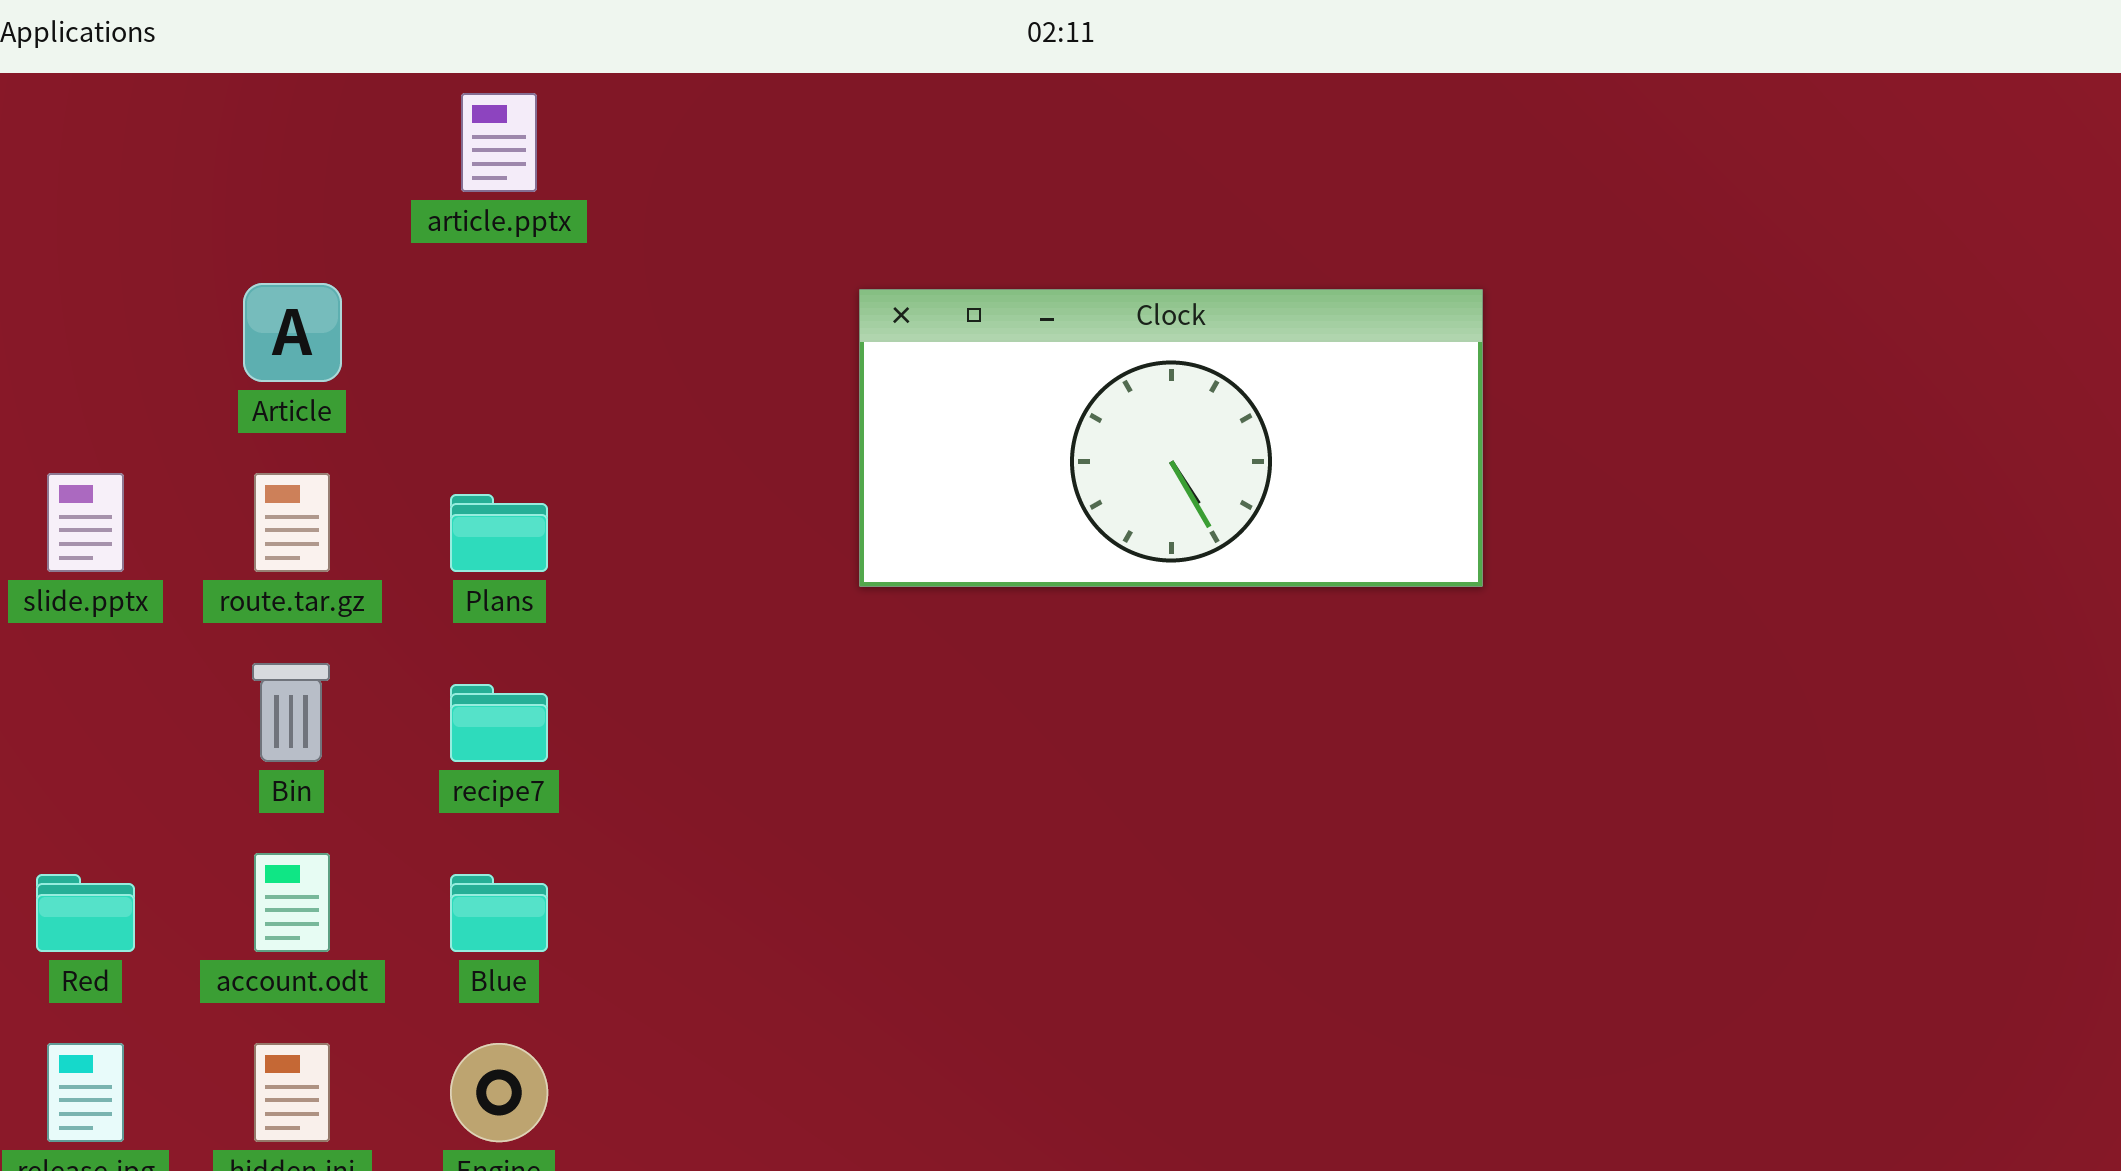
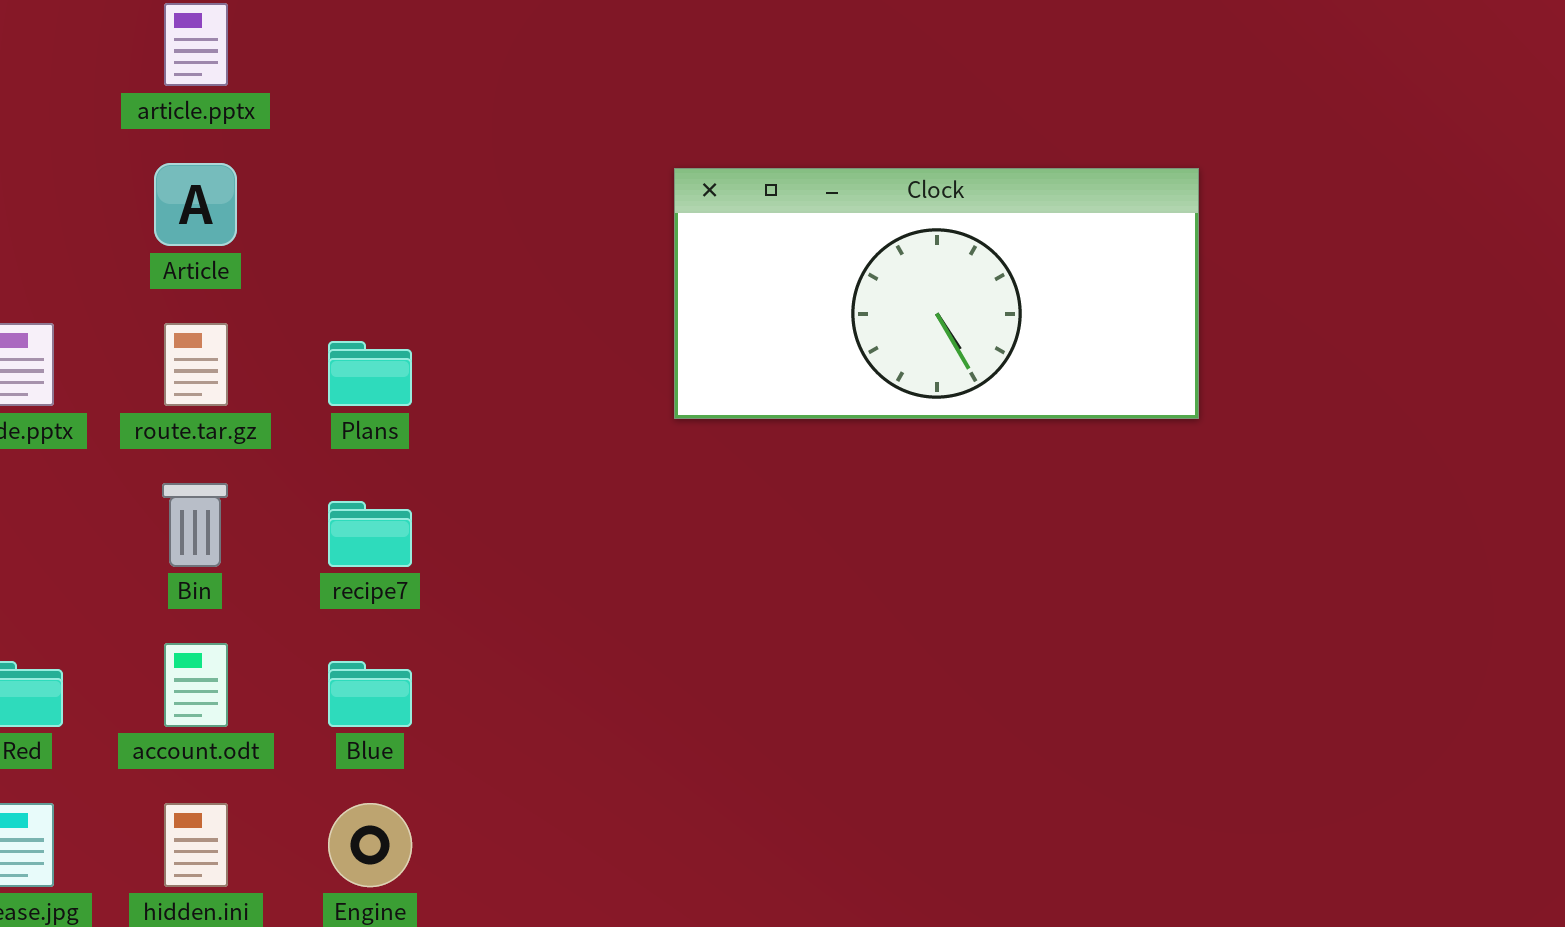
article.pptx: [461,93,537,192] -> [164,3,228,86], moved

